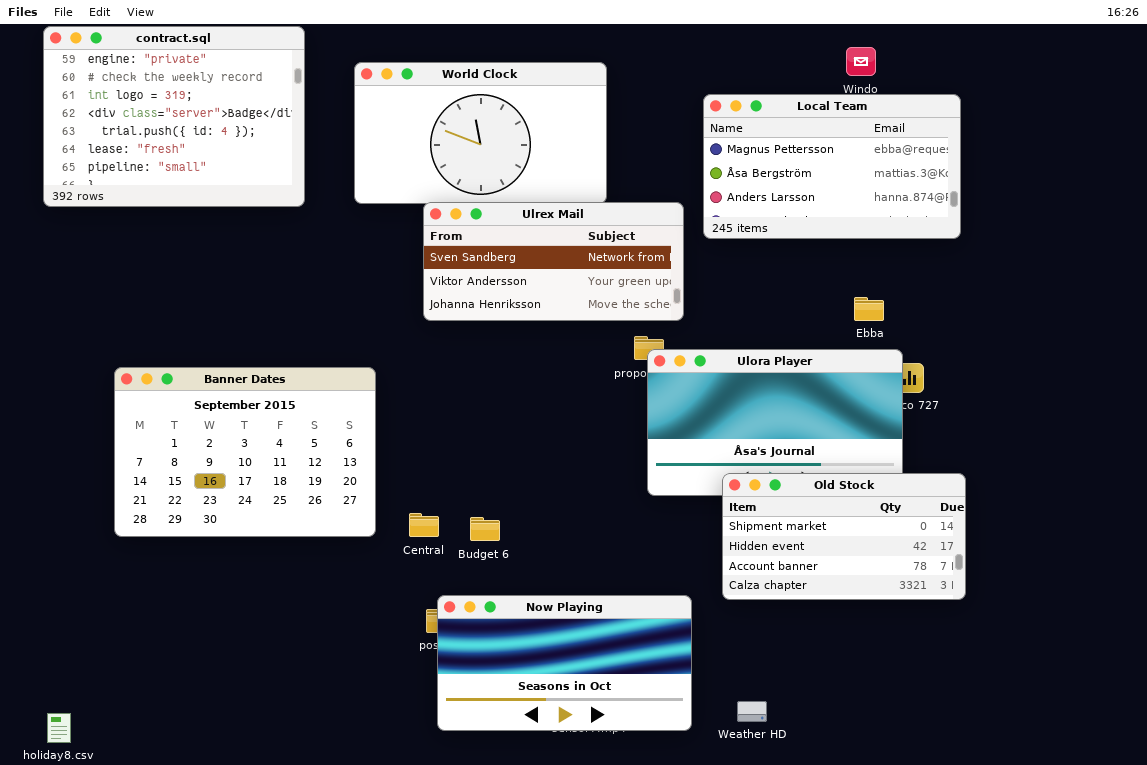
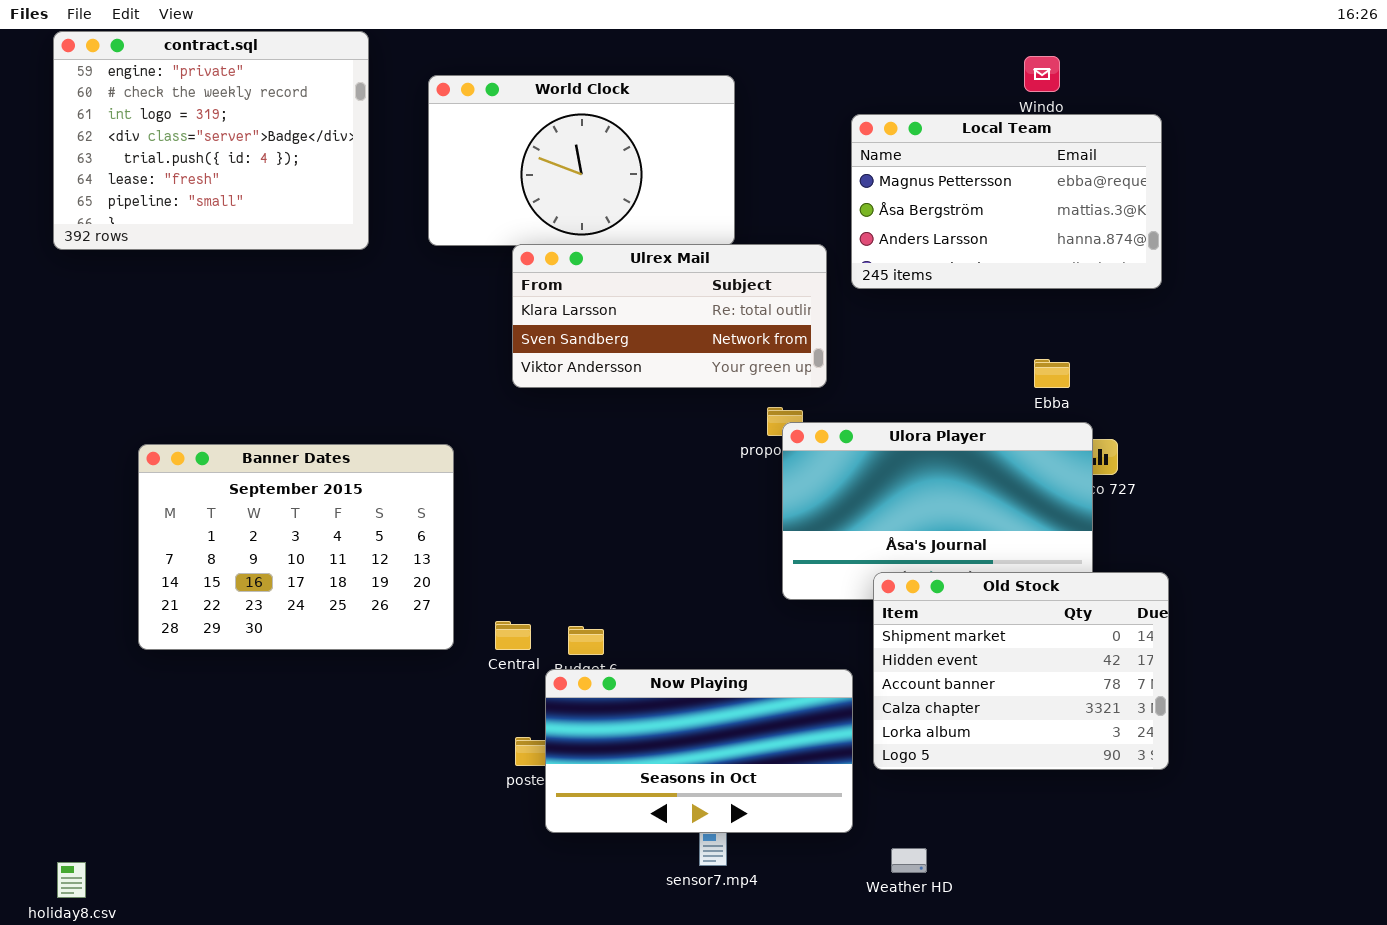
Ulrex Mail: [423,202,684,321] -> [512,244,827,388], scrolled up 1 row
Old Stock: [722,473,966,600] -> [873,572,1169,770], resized
Now Playing: [437,595,692,731] -> [545,669,853,833], moved

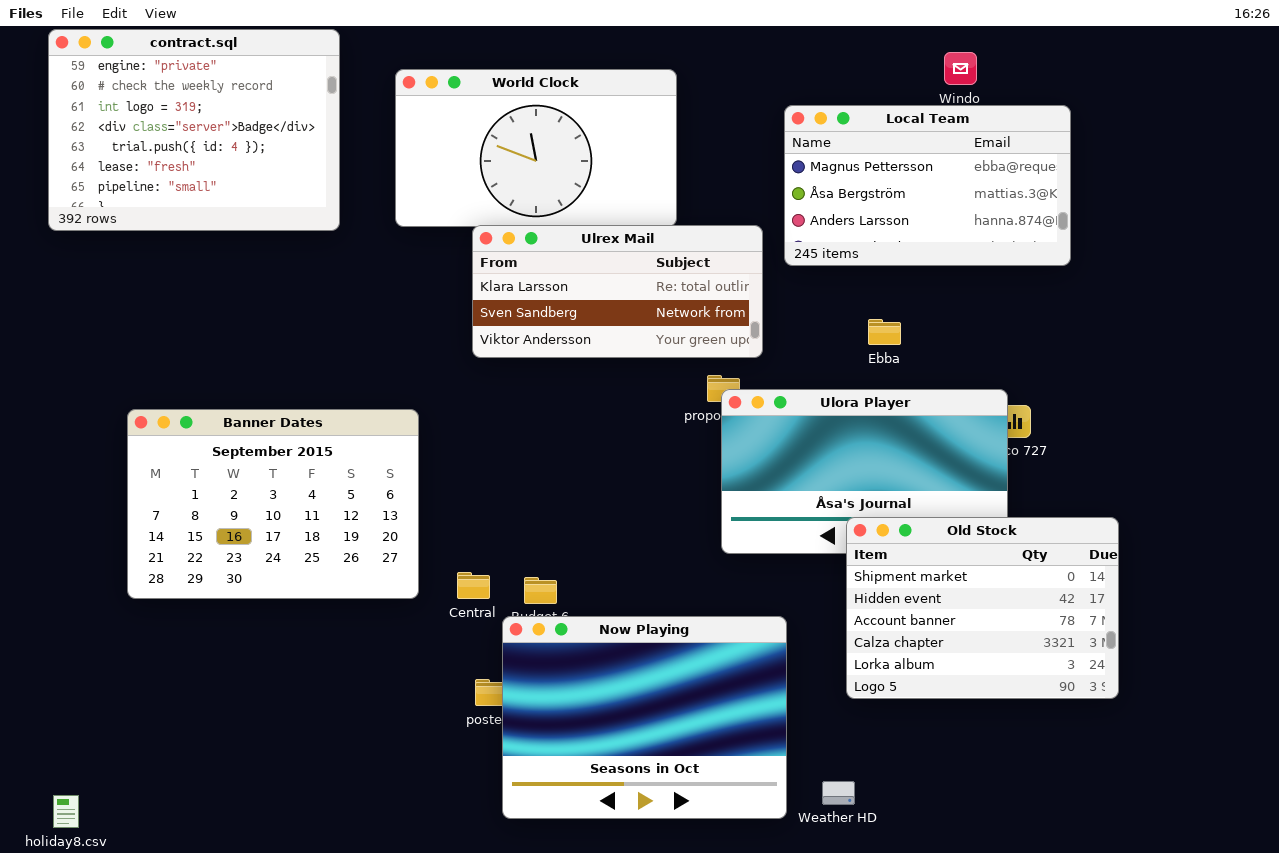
Ebba: [1034,359,1070,388] -> [868,319,901,345], moved
Old Stock: [873,572,1169,770] -> [846,517,1119,699], moved
Now Playing: [545,669,853,833] -> [502,616,787,819], resized

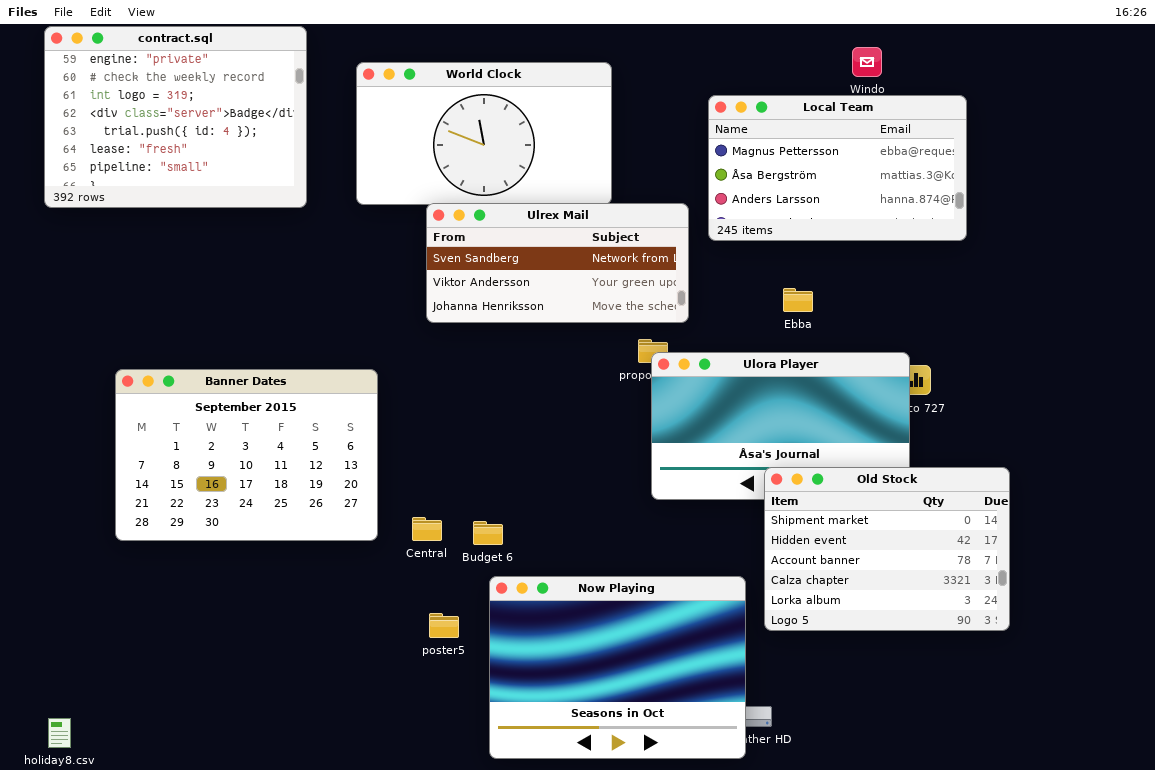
Ulrex Mail: [472,225,763,358] -> [426,203,689,323], scrolled down 1 row
Now Playing: [502,616,787,819] -> [489,576,746,759], moved

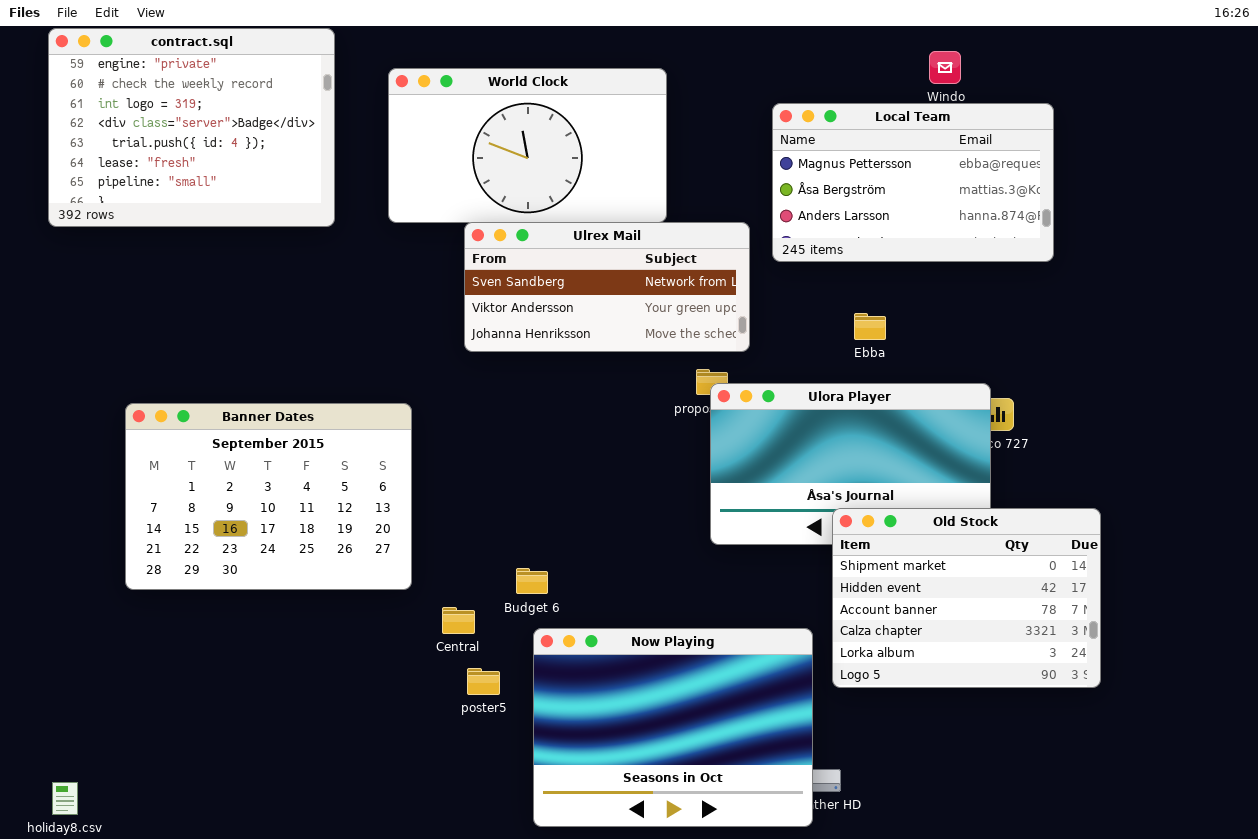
Central: [412,517,442,541] -> [442,607,475,634], moved

